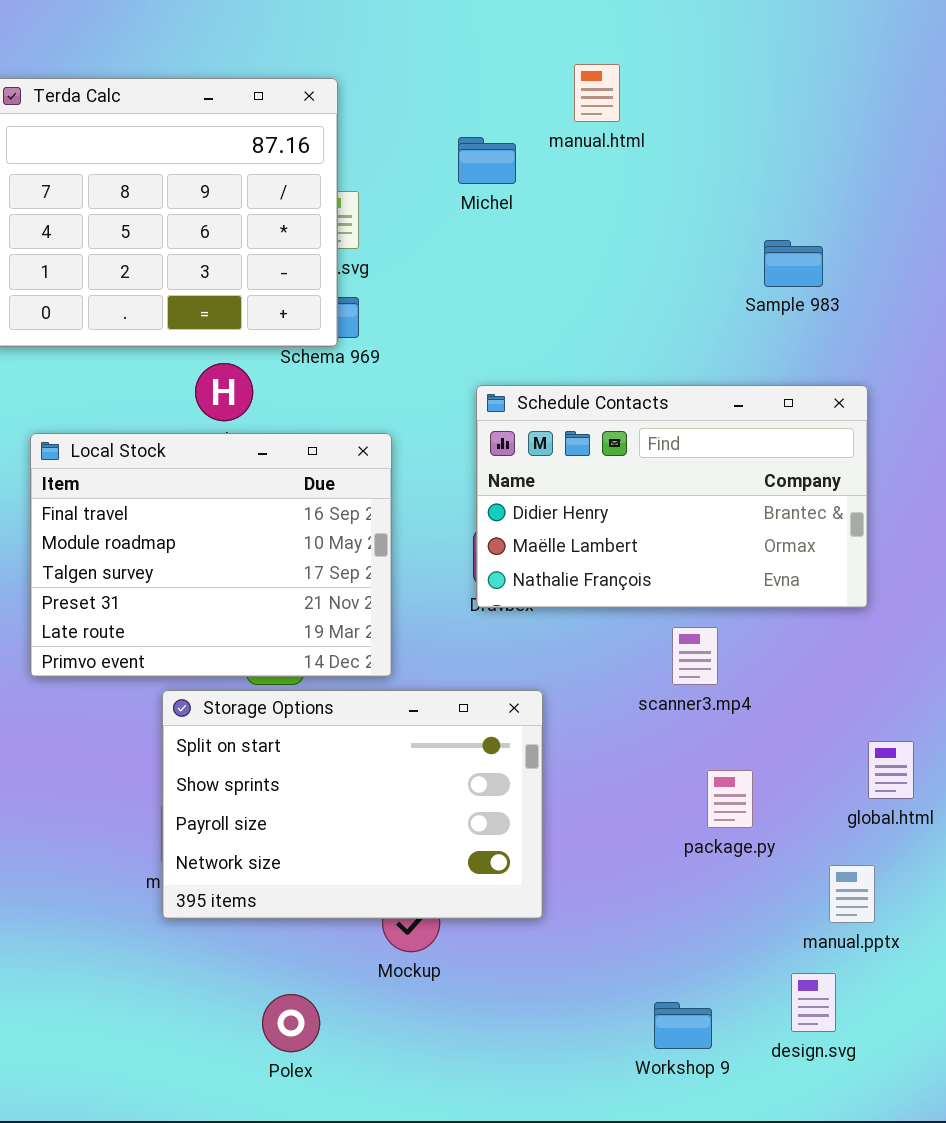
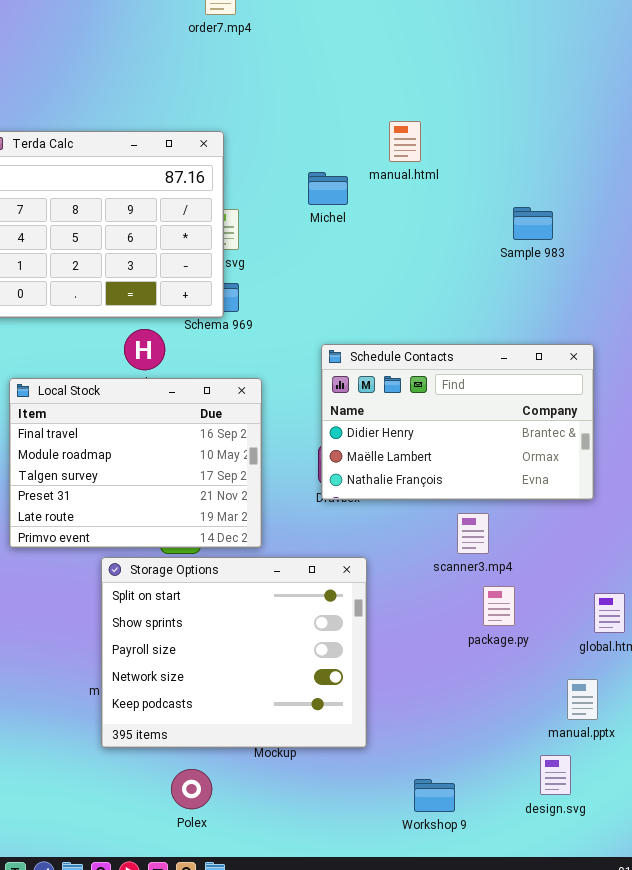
Sample 983: [764,240,823,287] -> [513,207,553,240], moved
Storage Options: [162,690,543,919] -> [101,557,367,748], resized
package.py: [707,770,753,828] -> [483,586,515,626], moved
Workshop 9: [654,1002,712,1049] -> [414,779,455,812], moved

